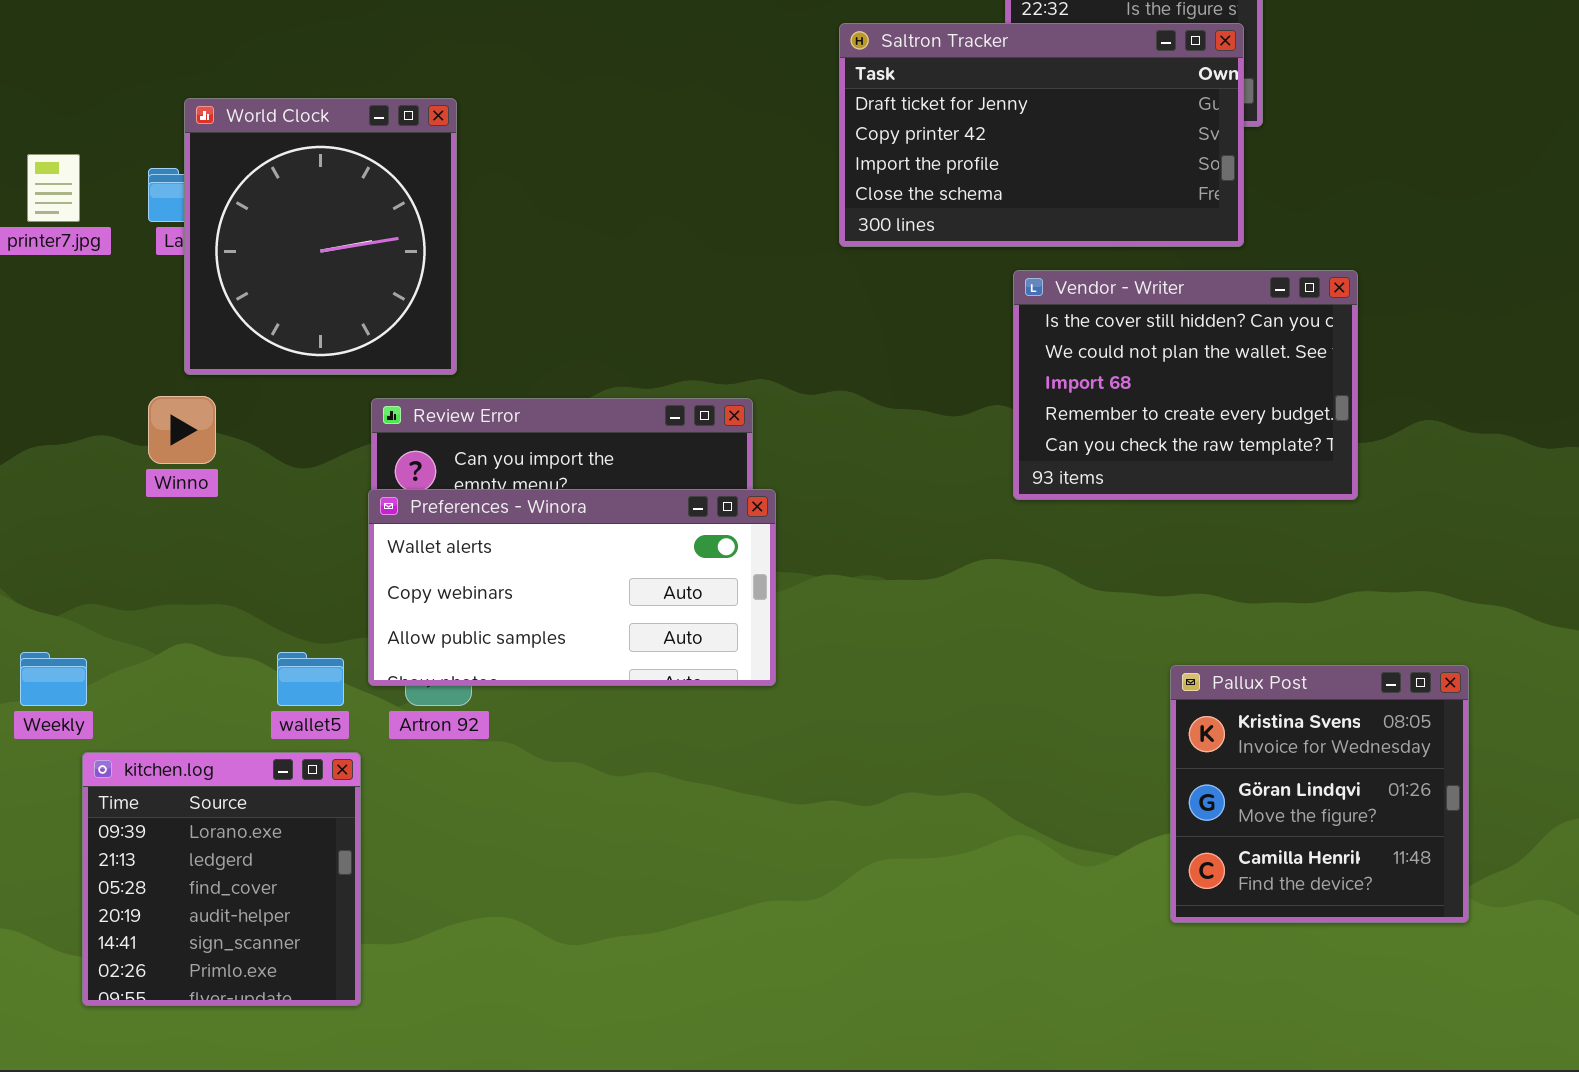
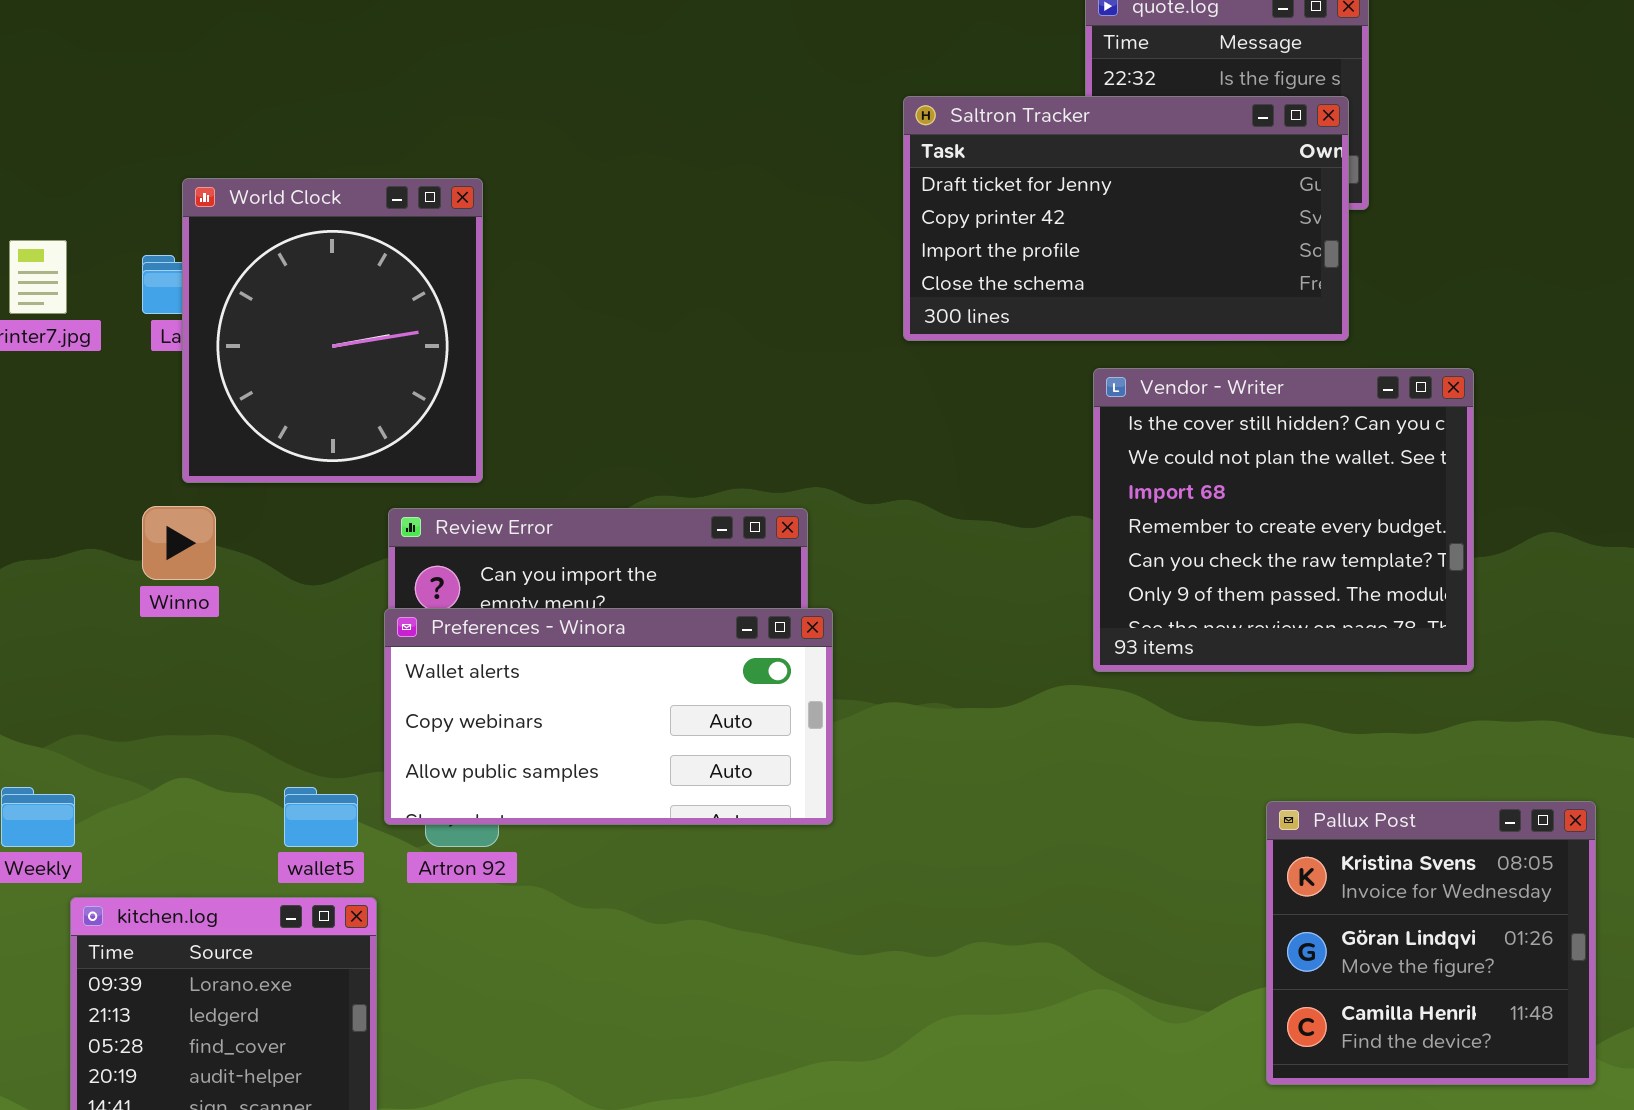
Vendor - Writer: [1013,270,1358,500] -> [1093,368,1474,672], resized

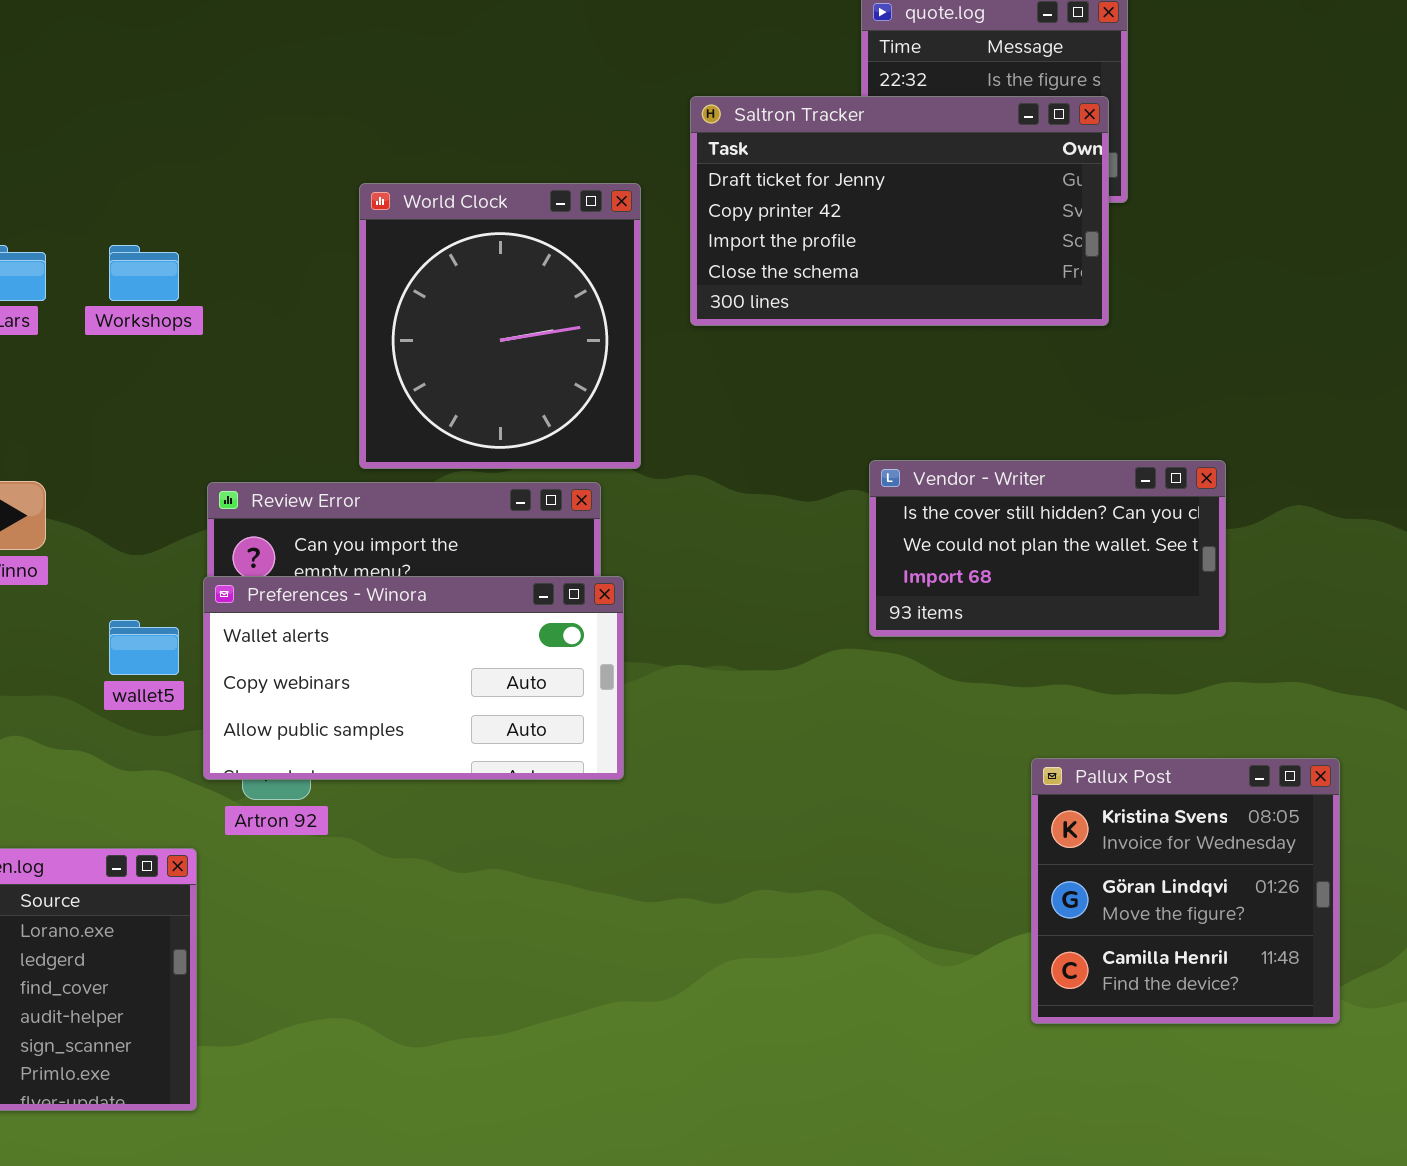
World Clock: [182,178,483,483] -> [359,183,641,469], moved
Vendor - Writer: [1093,368,1474,672] -> [869,460,1226,637], resized
wallet5: [284,787,358,847] -> [109,620,179,675], moved

